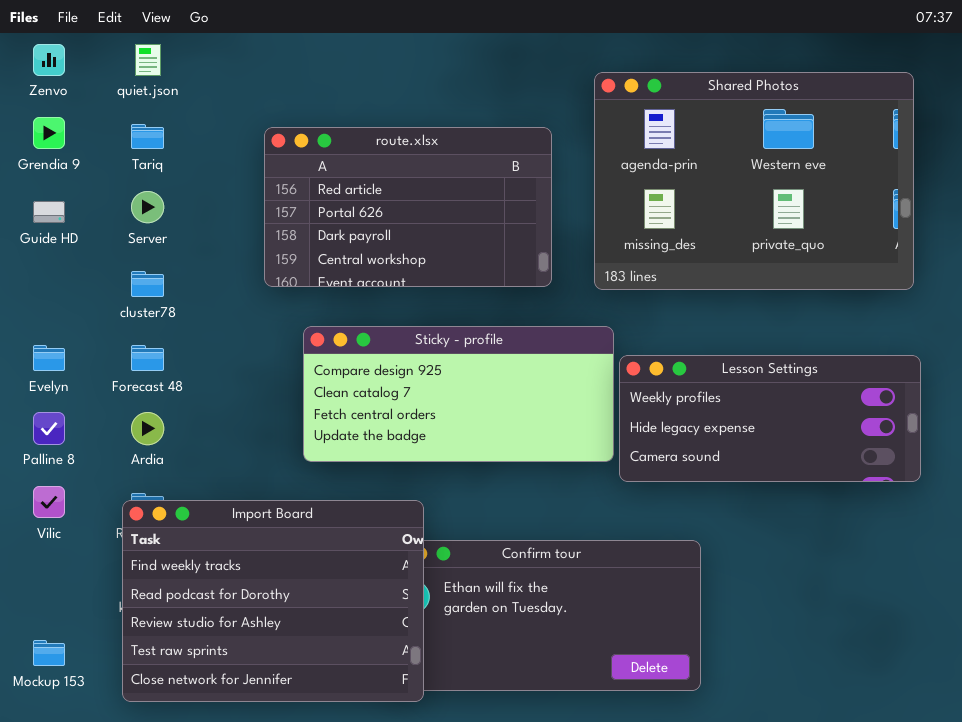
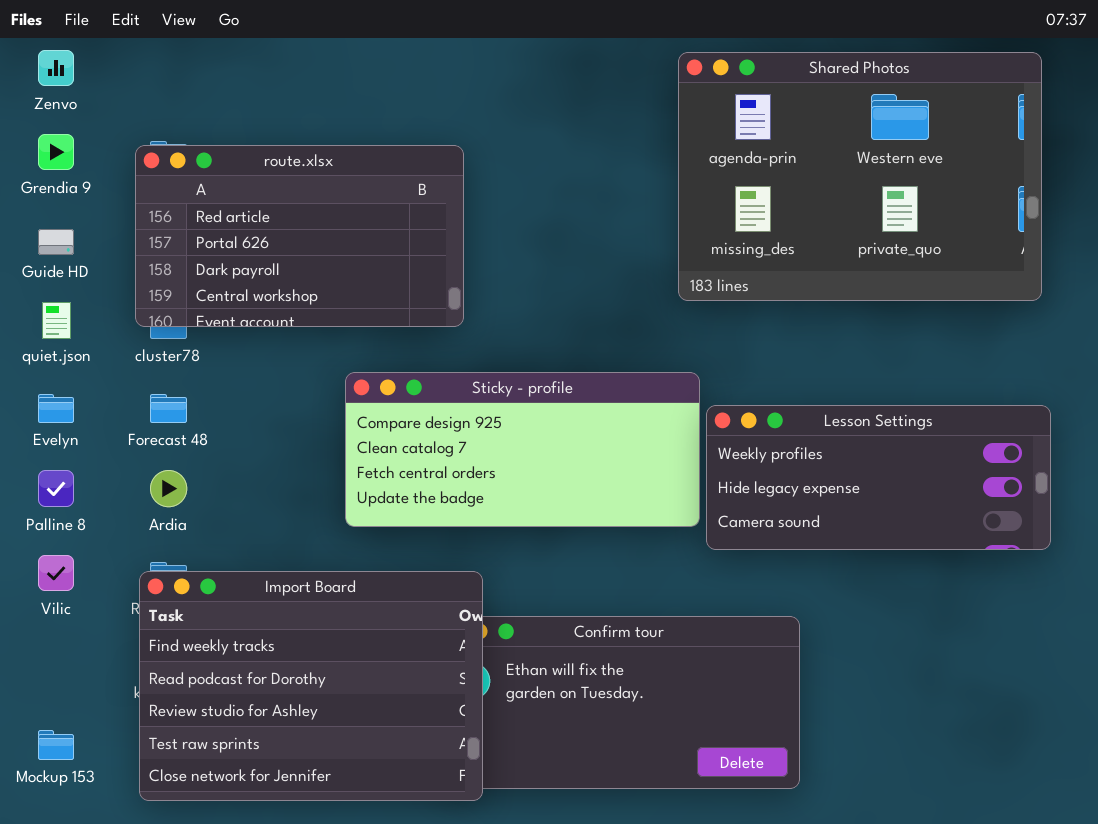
quiet.json: [135,44,161,76] -> [42,302,71,339], moved
Shared Photos: [594,72,914,290] -> [678,52,1042,301], moved
route.xlsx: [264,127,552,287] -> [135,145,464,327], moved

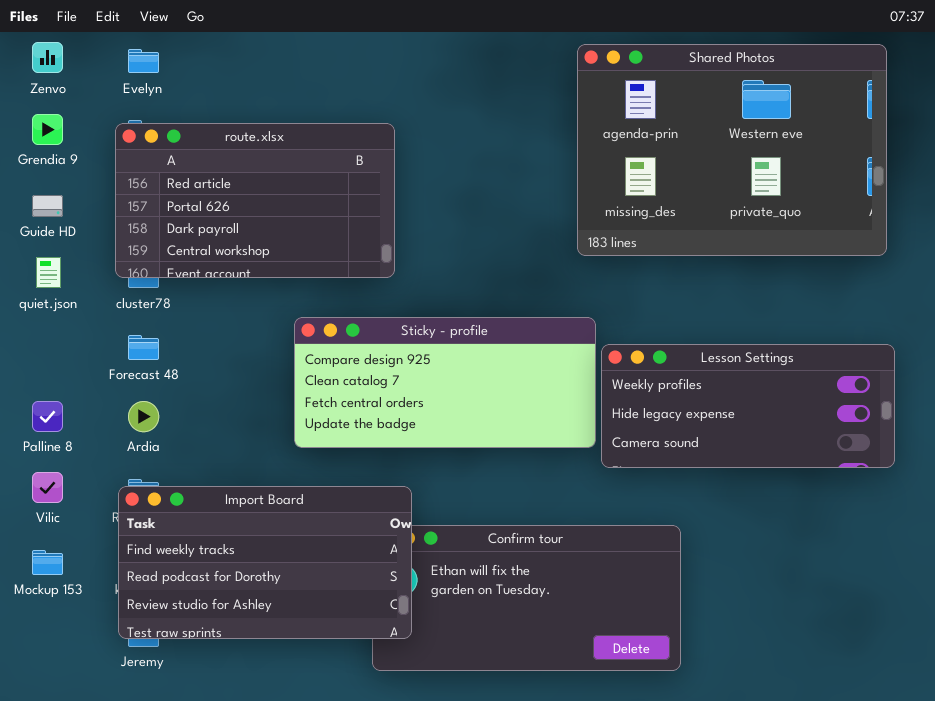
Evelyn: [38,394,74,423] -> [128,49,159,73], moved
Import Board: [139,571,483,801] -> [118,486,412,639], resized
Mockup 153: [38,730,74,760] -> [32,550,63,575], moved

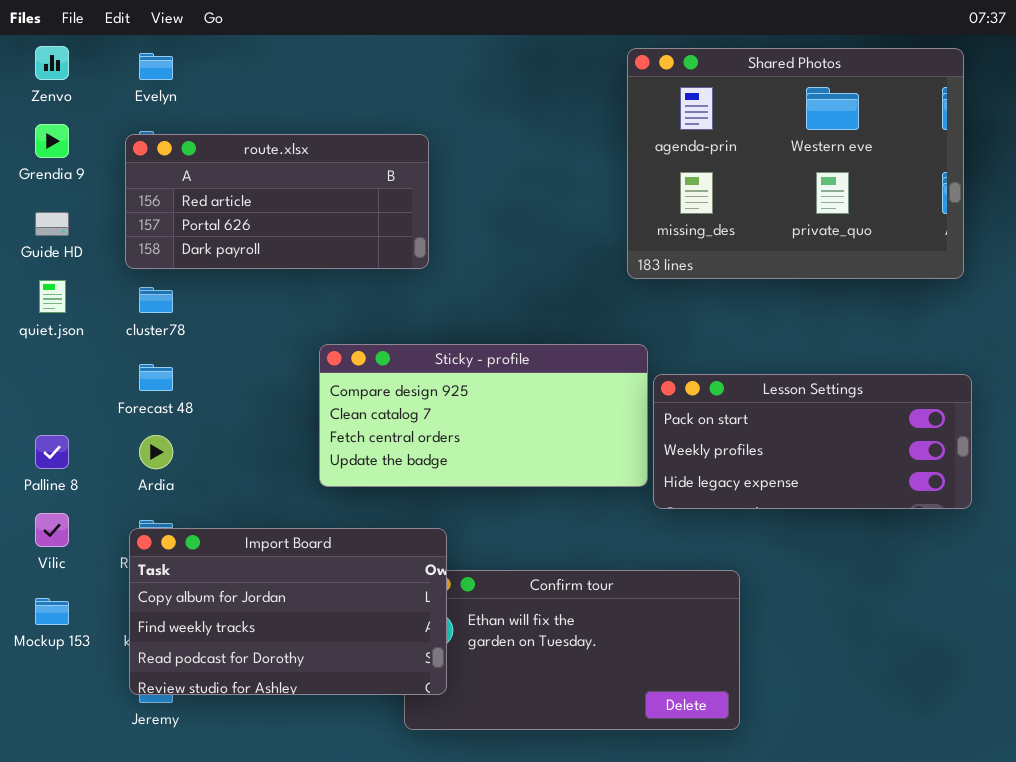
route.xlsx: [115,123,395,278] -> [125,134,429,269], resized
Lesson Settings: [601,344,895,468] -> [653,374,972,509], scrolled up 1 row
Import Board: [118,486,412,639] -> [129,528,447,695], scrolled up 1 row

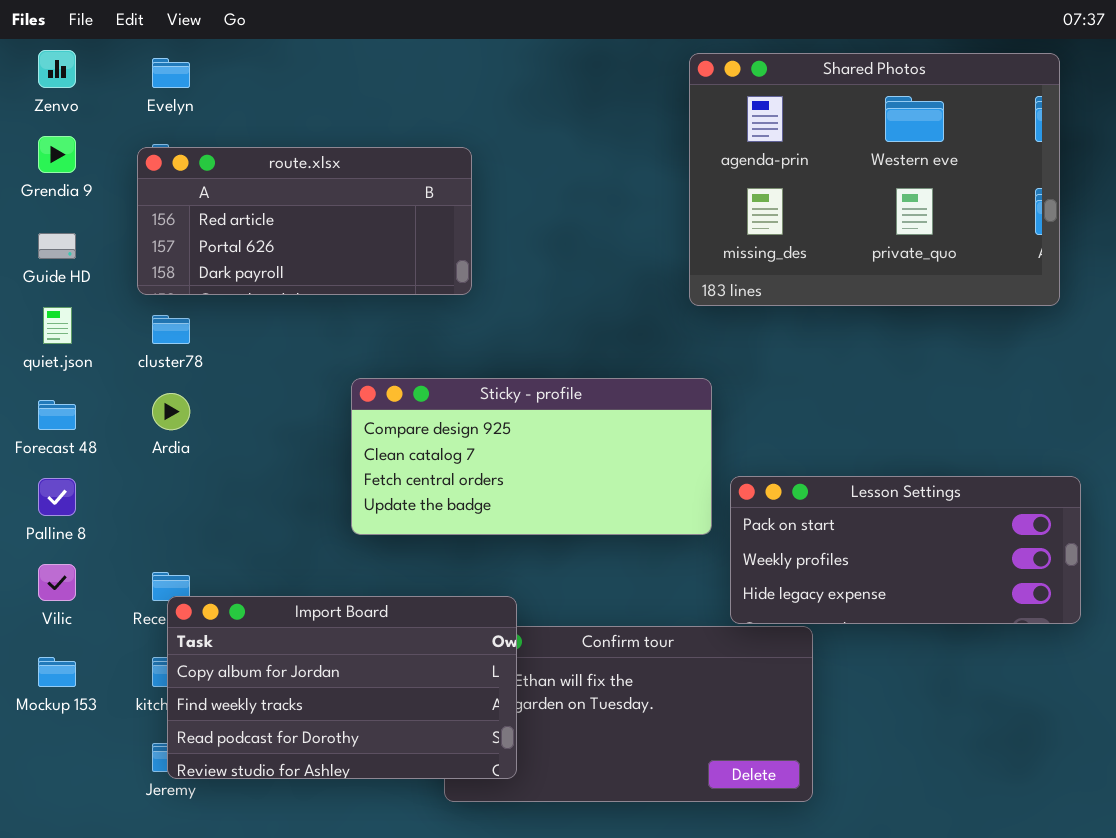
Forecast 48: [139,364,173,391] -> [38,400,76,430], moved
Lesson Settings: [653,374,972,509] -> [730,476,1081,624], moved
Ardia: [139,435,173,469] -> [152,393,190,430], moved
Import Board: [129,528,447,695] -> [167,596,517,779], moved

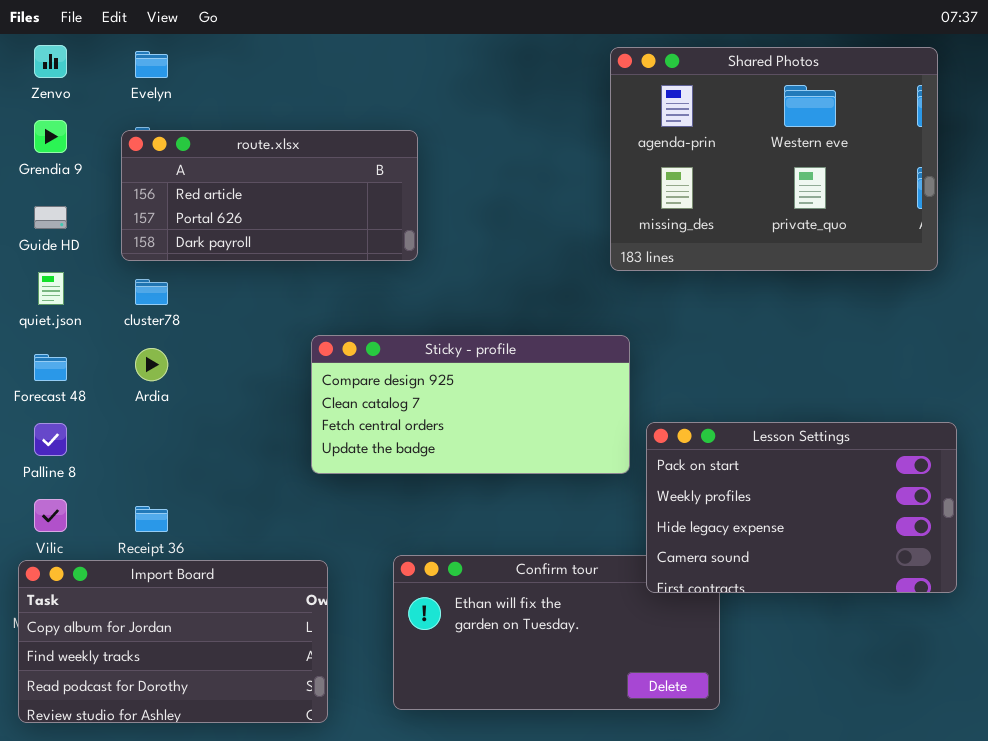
Lesson Settings: [730,476,1081,624] -> [646,422,957,593], resized
Import Board: [167,596,517,779] -> [18,560,328,723], moved

